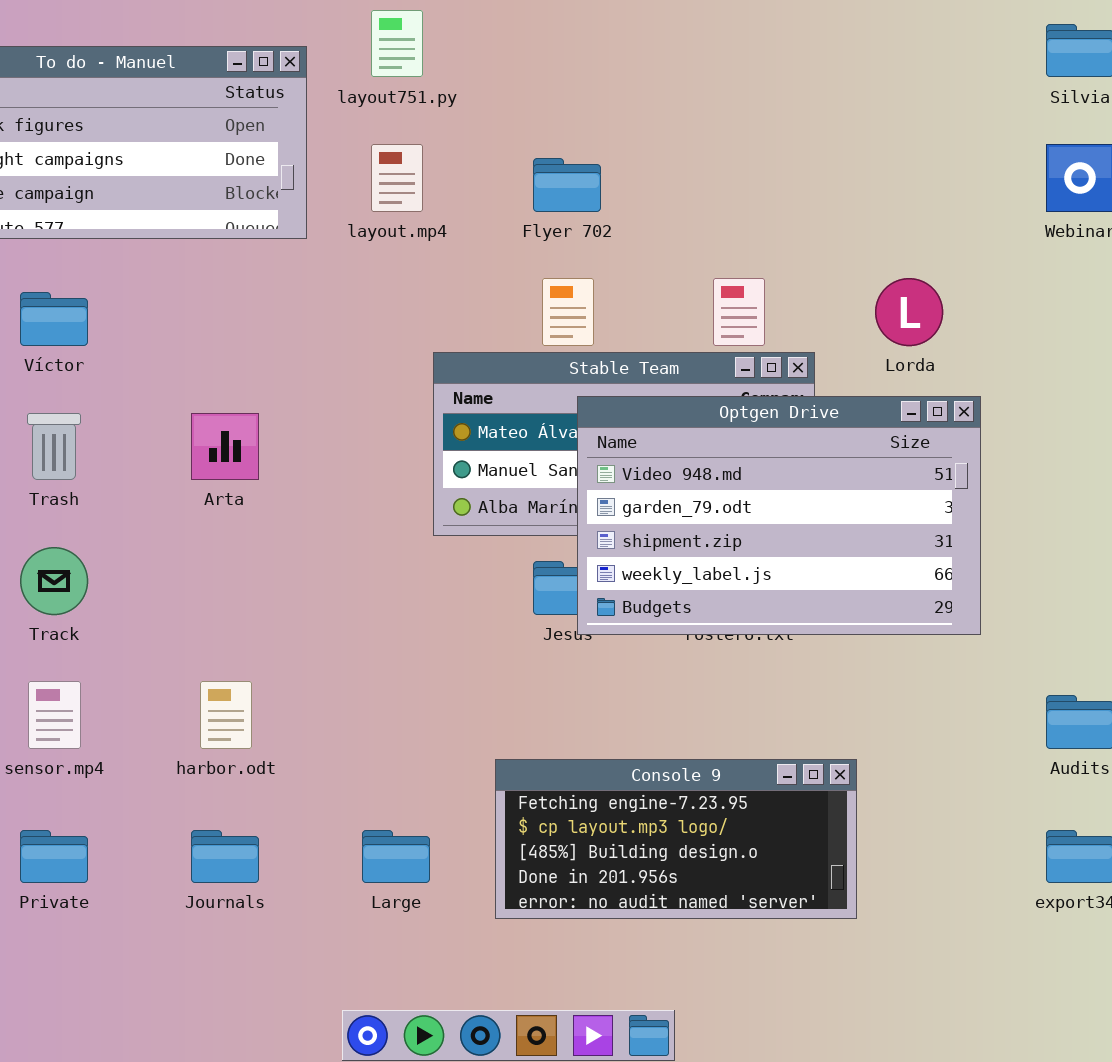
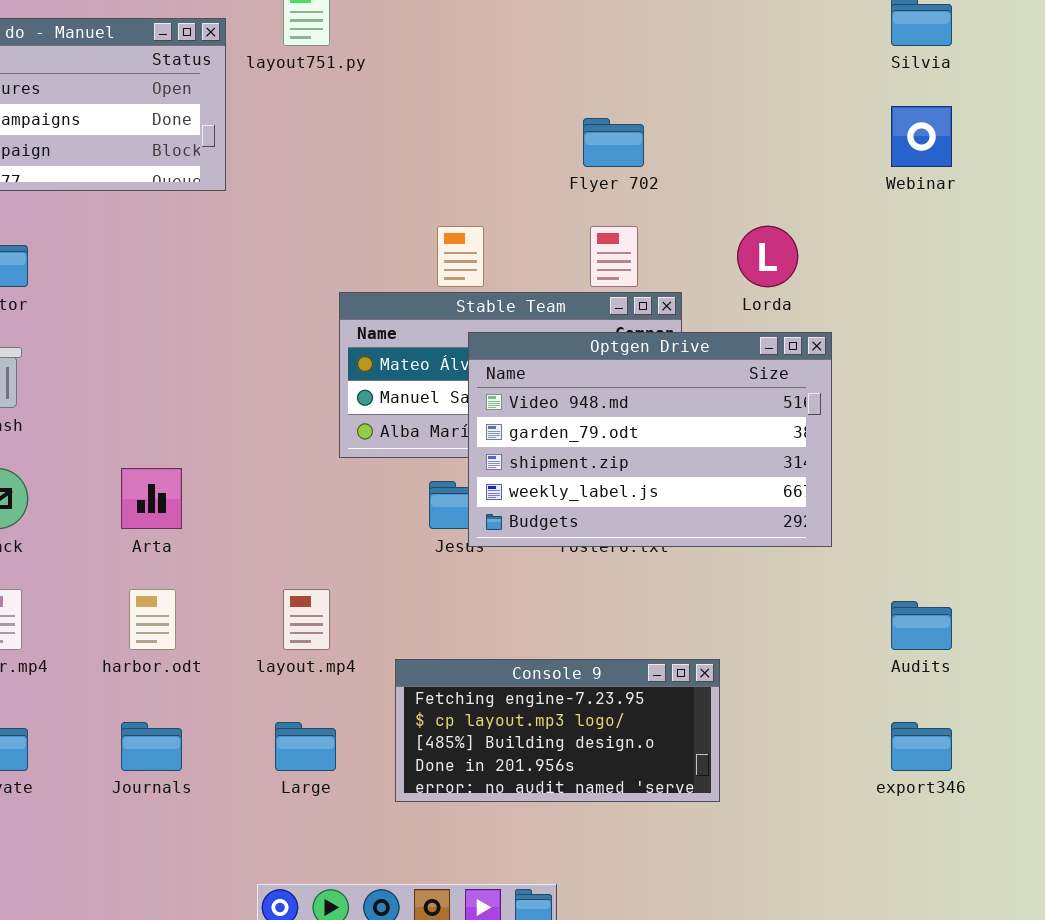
layout.mp4: [371,144,423,212] -> [283,589,330,650], moved
Flyer 702: [533,158,601,212] -> [583,118,644,167], moved
Arta: [191,413,259,480] -> [121,468,182,529], moved

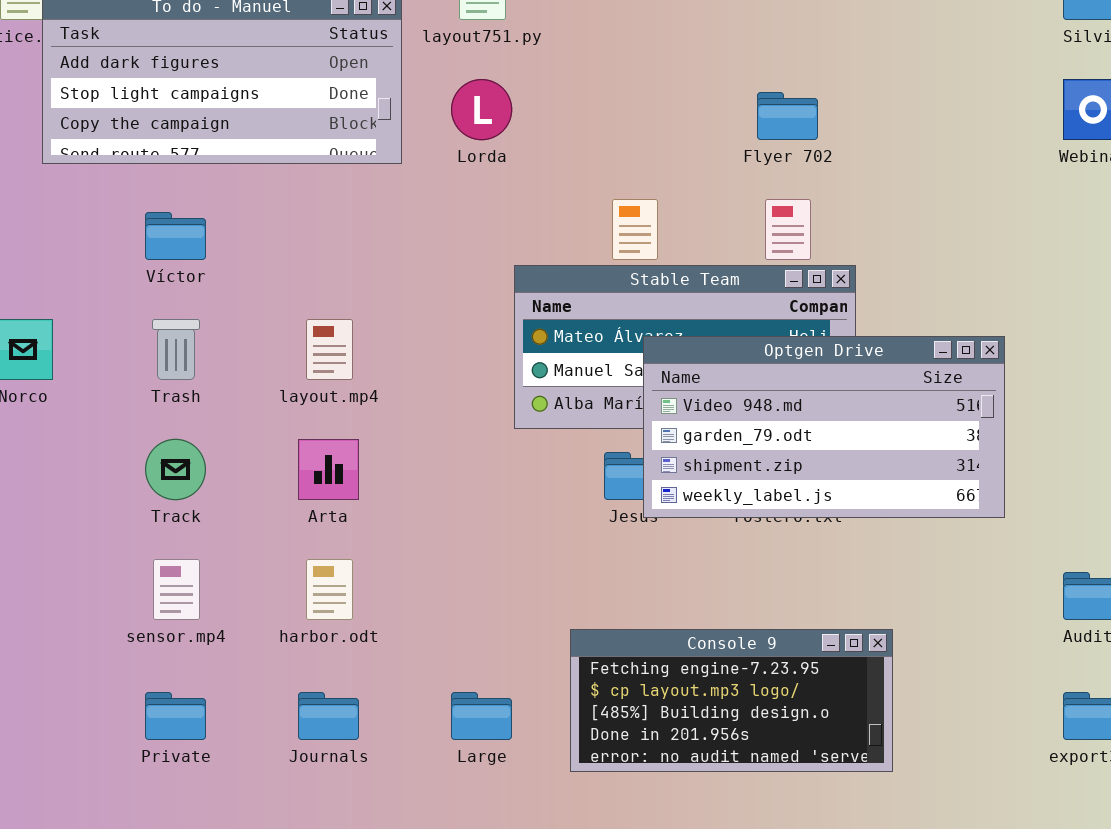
Lorda: [737,226,798,287] -> [451,79,512,140], moved
Optgen Drive: [468,332,832,547] -> [643,336,1005,518], resized
layout.mp4: [283,589,330,650] -> [306,319,353,380], moved

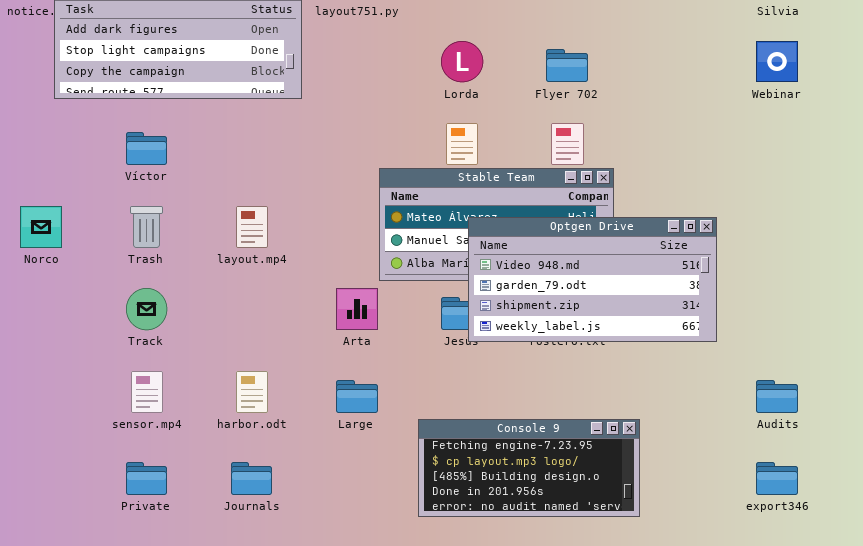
Lorda: [451,79,512,140] -> [441,41,483,82], moved
Arta: [298,439,359,500] -> [336,288,378,330], moved
Large: [451,692,512,740] -> [336,380,378,413], moved

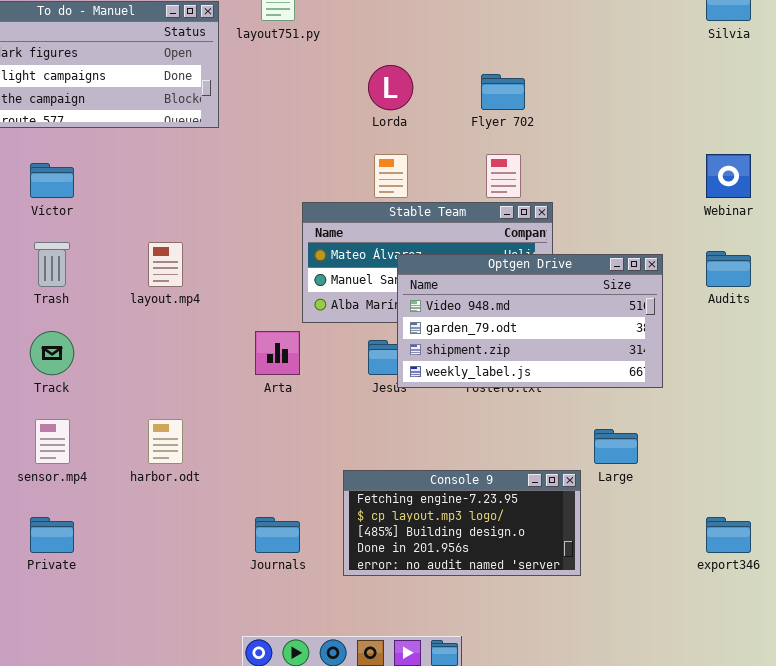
Webinar: [756,41,798,82] -> [706,154,751,198], moved
Large: [336,380,378,413] -> [594,429,638,464], moved
Audits: [756,380,798,413] -> [706,251,751,287], moved
Journals: [231,462,272,495] -> [255,517,300,553], moved

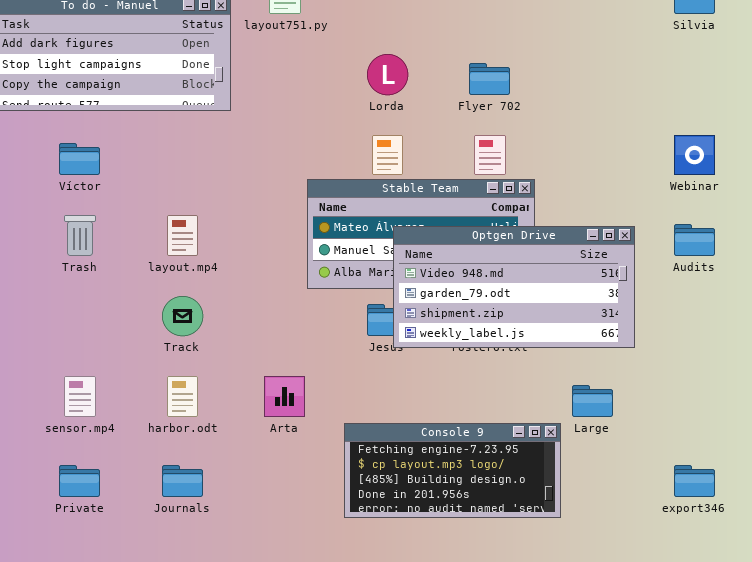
Track: [30,331,74,375] -> [162,296,203,336], moved
Arta: [255,331,300,375] -> [264,376,305,417], moved
Journals: [255,517,300,553] -> [162,465,203,497], moved

